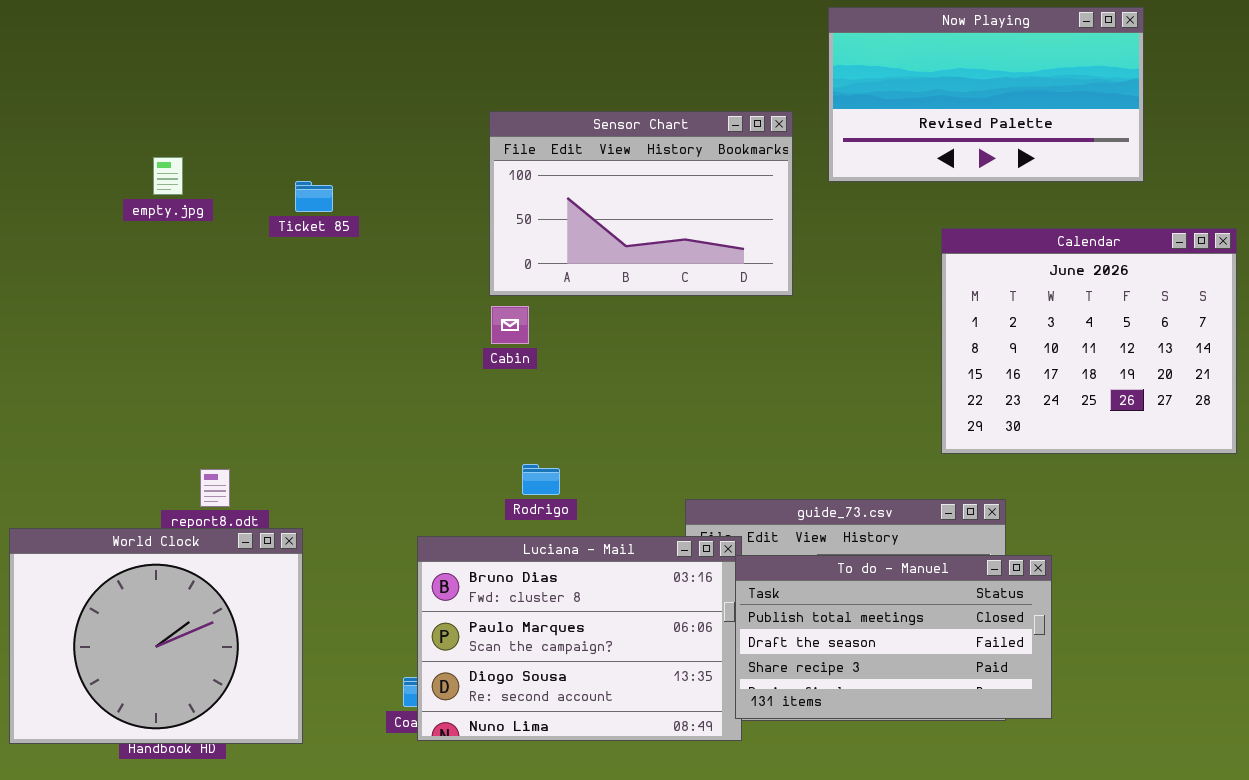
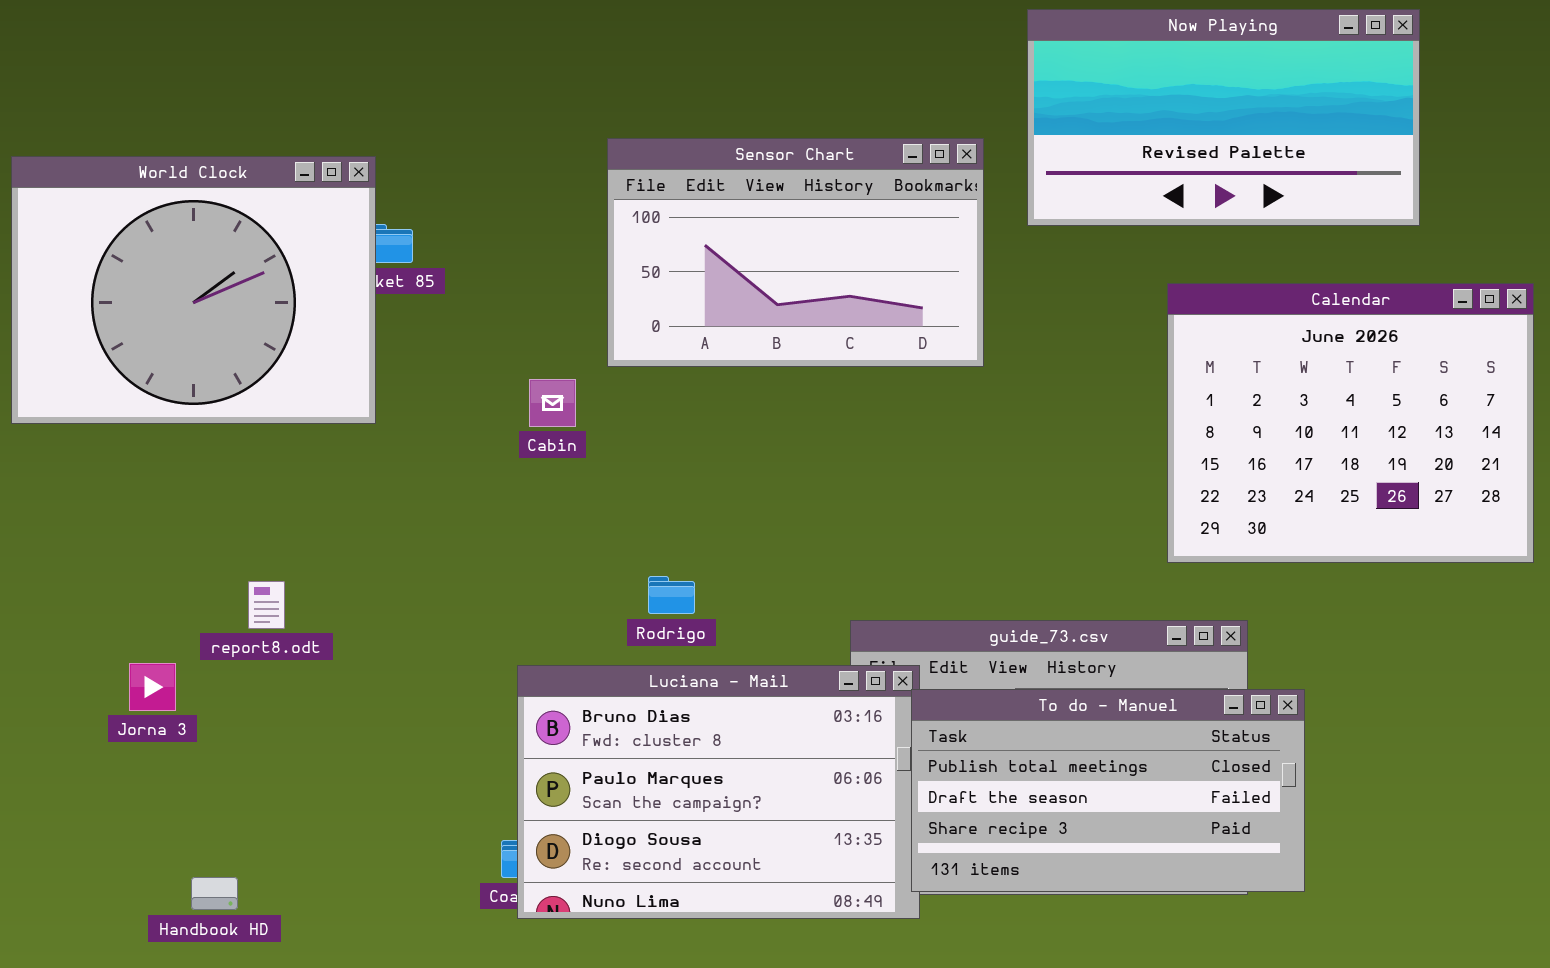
Cabin: [491,306,529,344] -> [529,379,576,427], moved
World Clock: [9,528,303,744] -> [11,156,376,424], moved

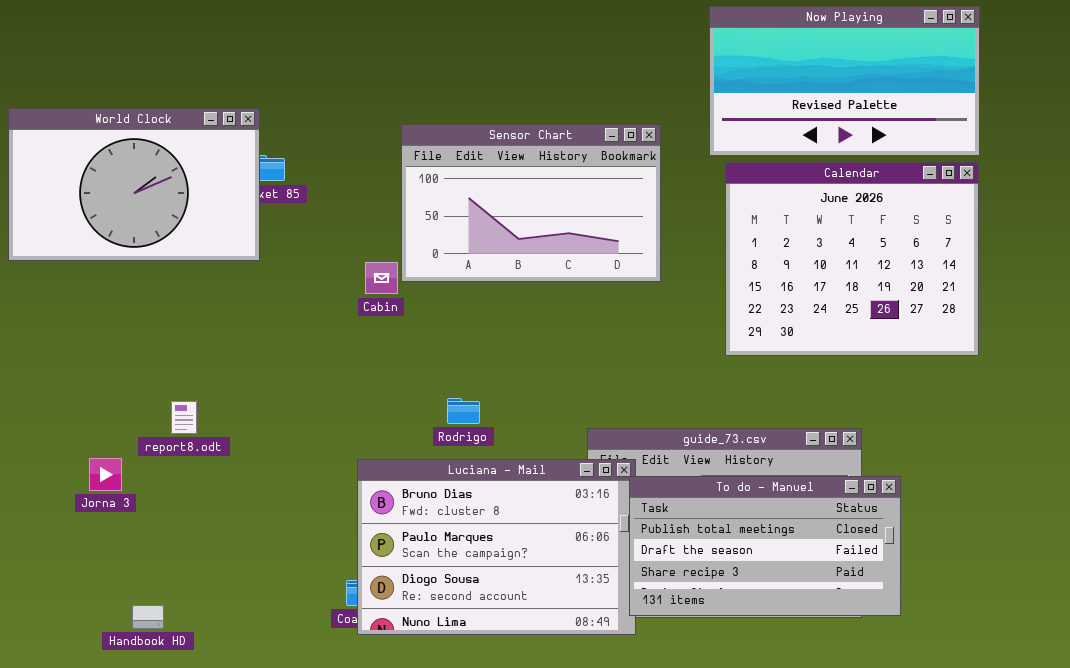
Sensor Chart: [607,138,984,367] -> [401,124,661,282], moved
World Clock: [11,156,376,424] -> [8,108,260,261], resized
Calendar: [1167,283,1534,563] -> [725,162,979,356], moved

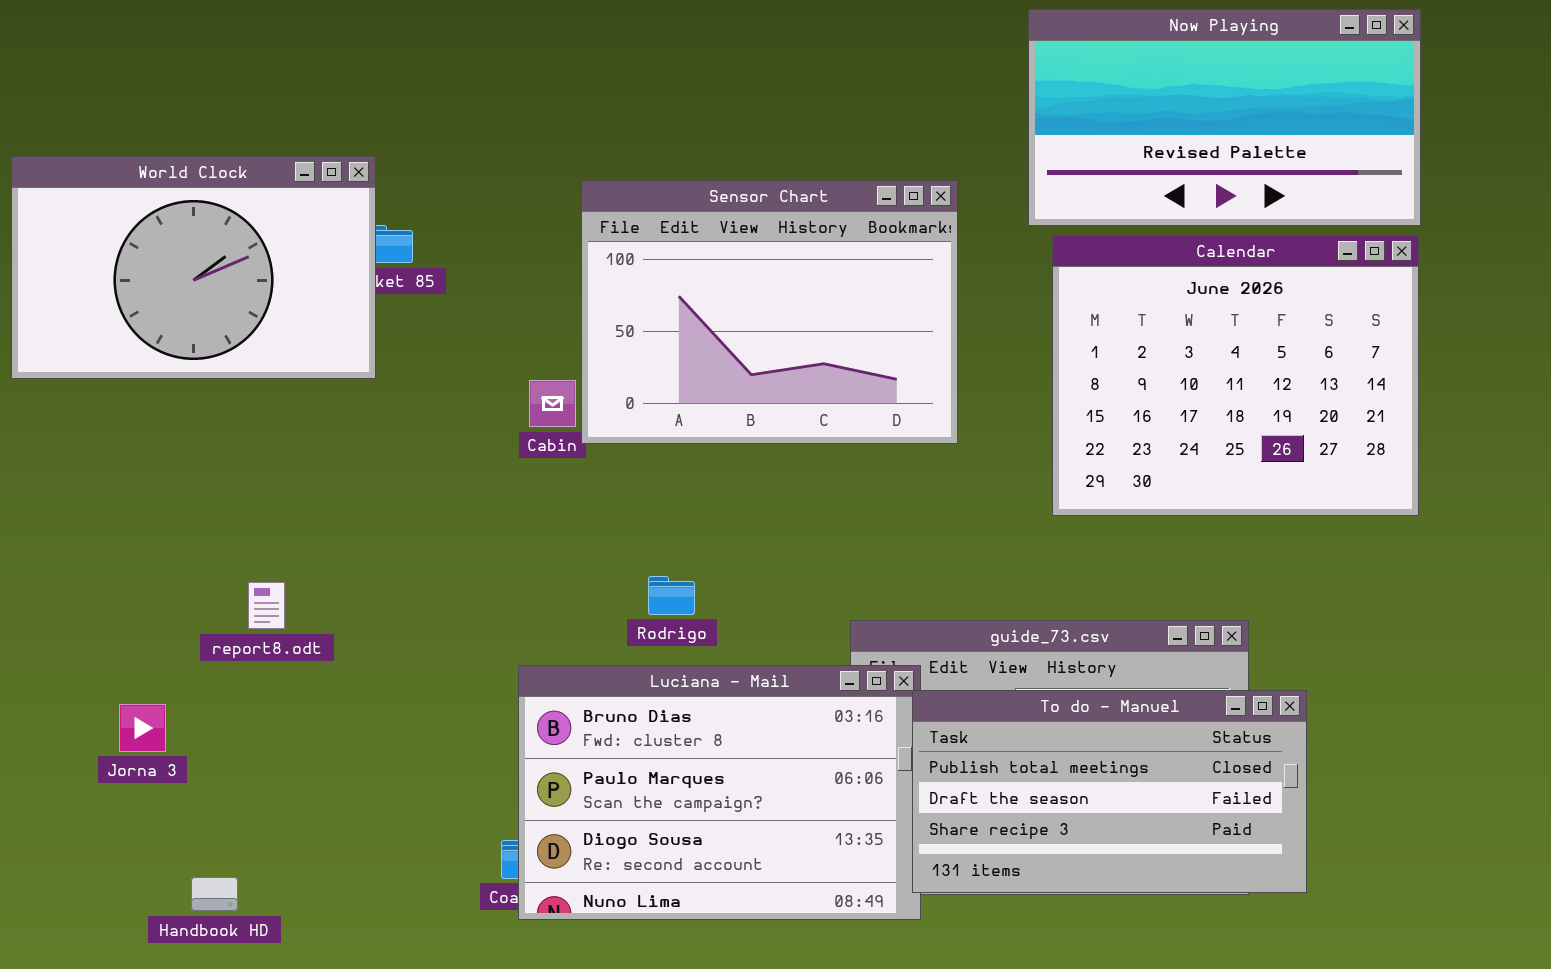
Sensor Chart: [401,124,661,282] -> [581,180,958,444], resized
Jorna 3: [89,458,122,491] -> [119,704,166,752], moved

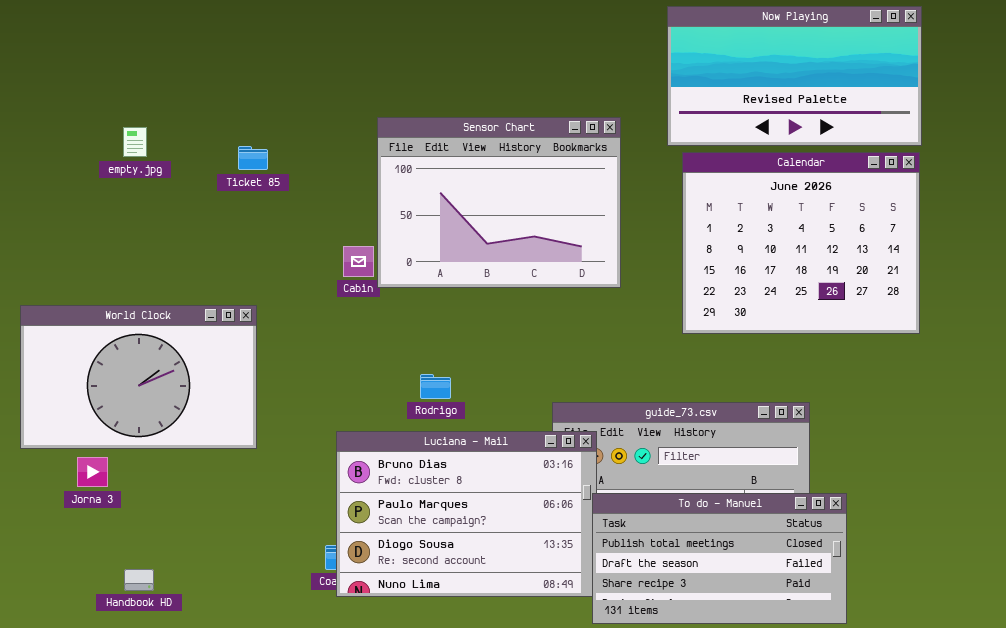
World Clock: [11,156,376,379] -> [20,305,257,449], moved
To do - Manuel: [912,690,1307,893] -> [592,493,847,624], moved

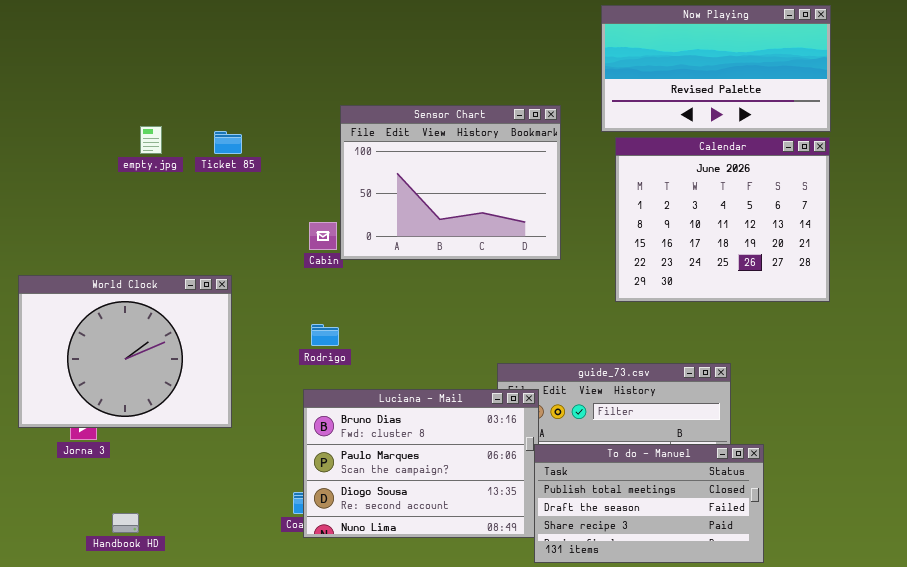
empty.jpg: [123,127,147,157] -> [140,126,162,154], moved
World Clock: [20,305,257,449] -> [18,275,232,428], resized
Rodrigo: [420,374,451,399] -> [311,324,339,346], moved

